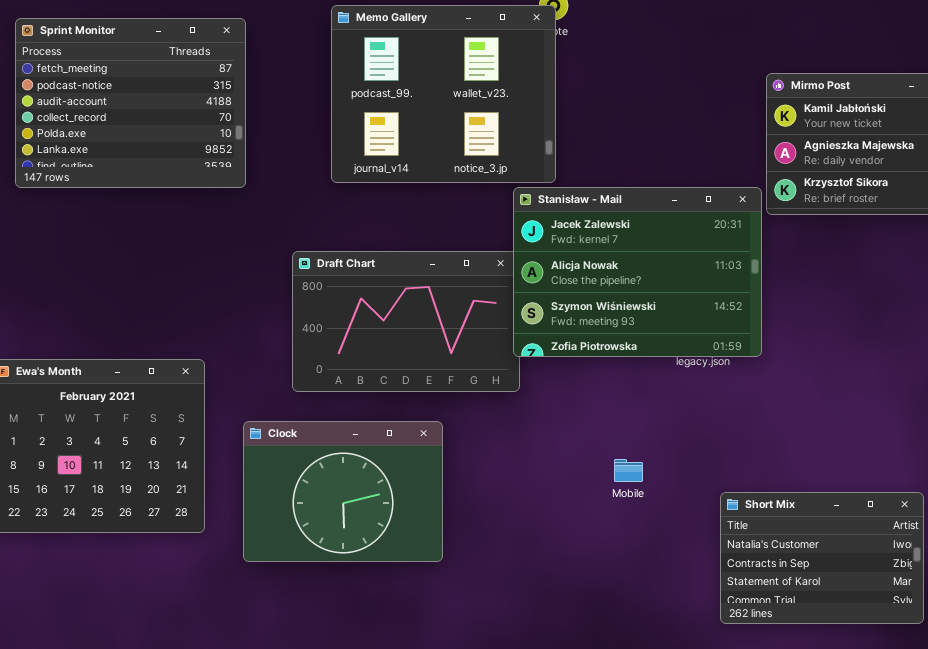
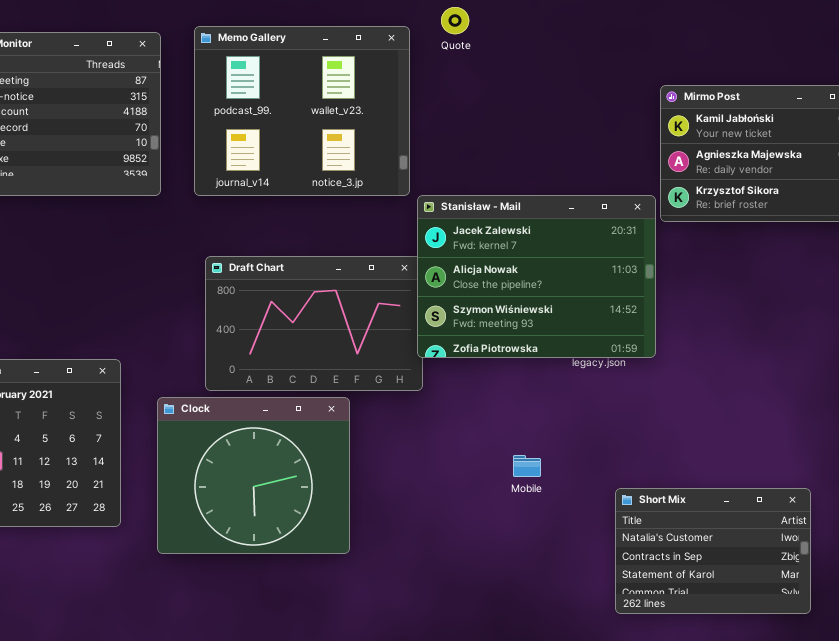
Memo Gallery: [331,5,556,183] -> [194,26,410,196], moved
Clock: [243,421,443,562] -> [157,397,350,554], resized

